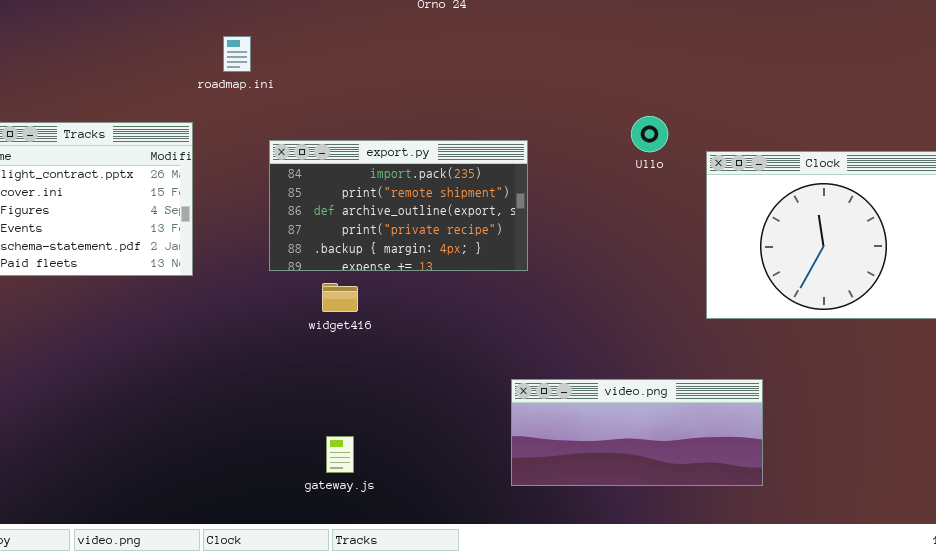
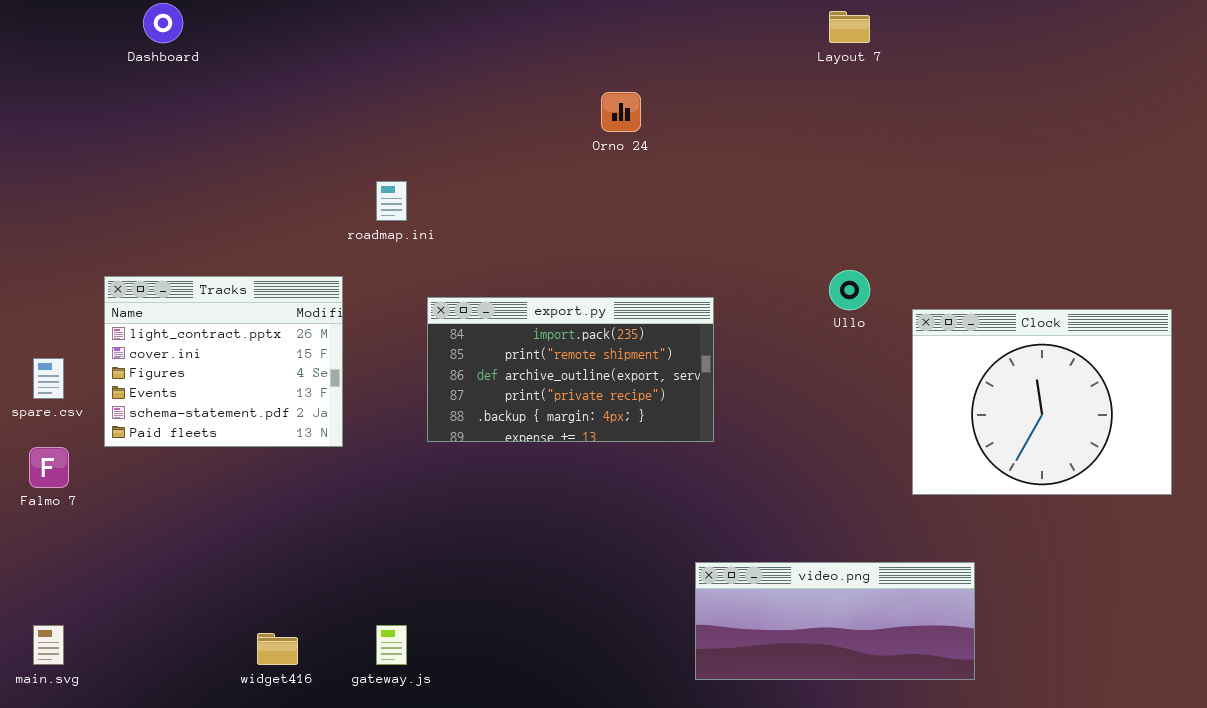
widget416: [322,283,358,312] -> [257,633,298,665], moved
gateway.js: [326,436,354,473] -> [376,625,407,665], moved

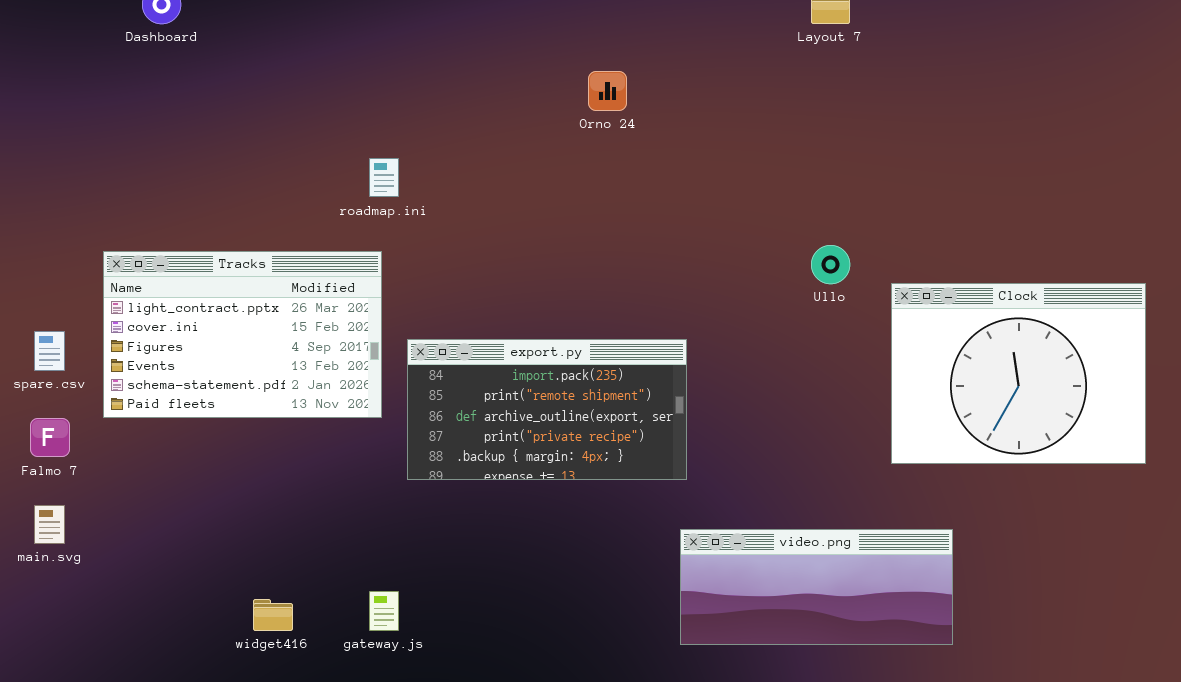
Tracks: [104,276,343,447] -> [103,251,382,418], resized
export.py: [427,297,714,442] -> [407,339,687,480], moved
main.svg: [33,625,64,665] -> [34,505,65,544], moved

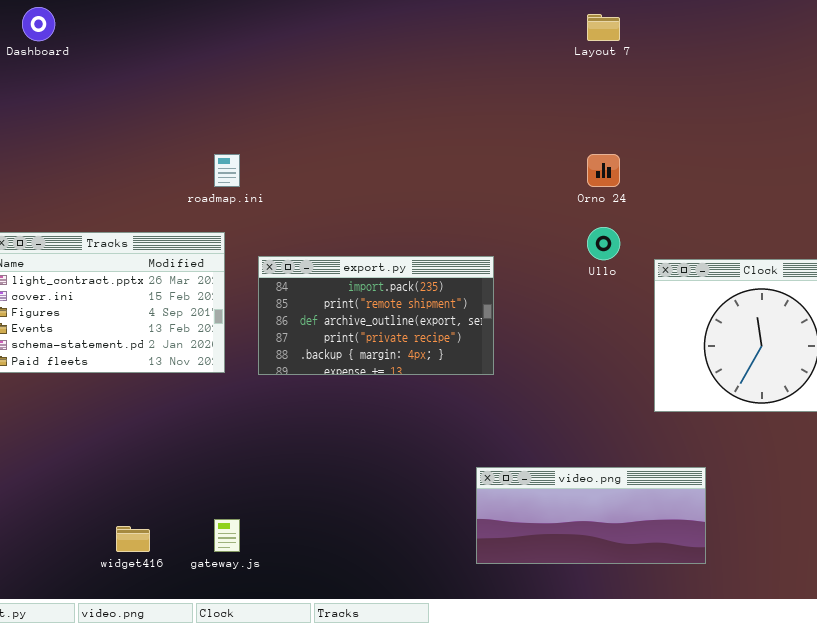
Orno 24: [588,71,627,111] -> [587,154,620,187], moved
export.py: [407,339,687,480] -> [258,256,494,375], moved

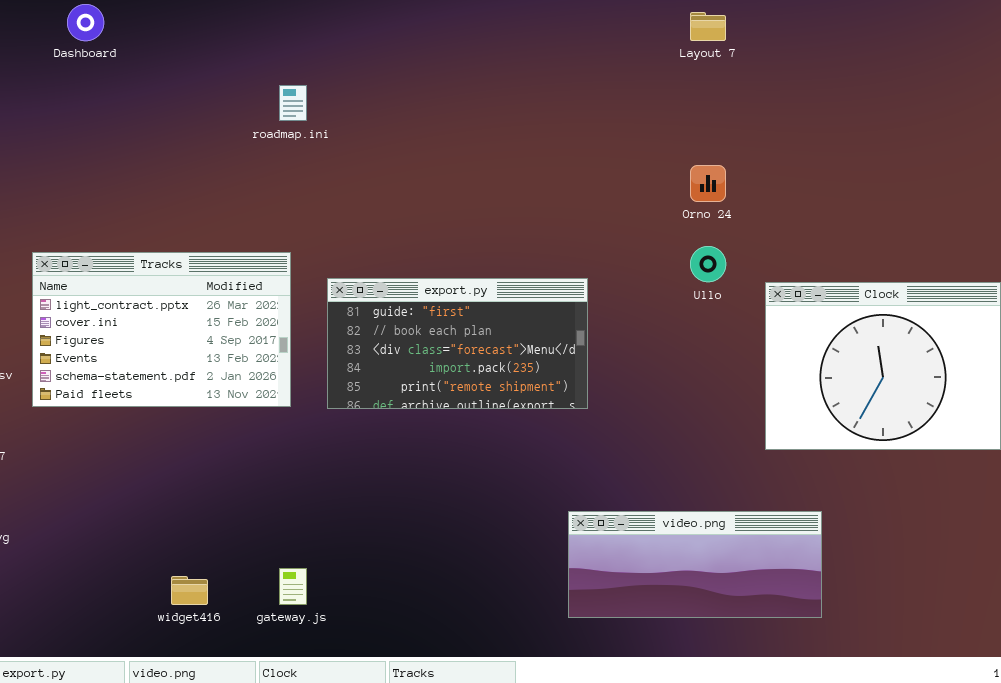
roadmap.ini: [214,154,240,187] -> [279,85,307,121], moved
export.py: [258,256,494,375] -> [327,278,588,409], scrolled up 3 rows

